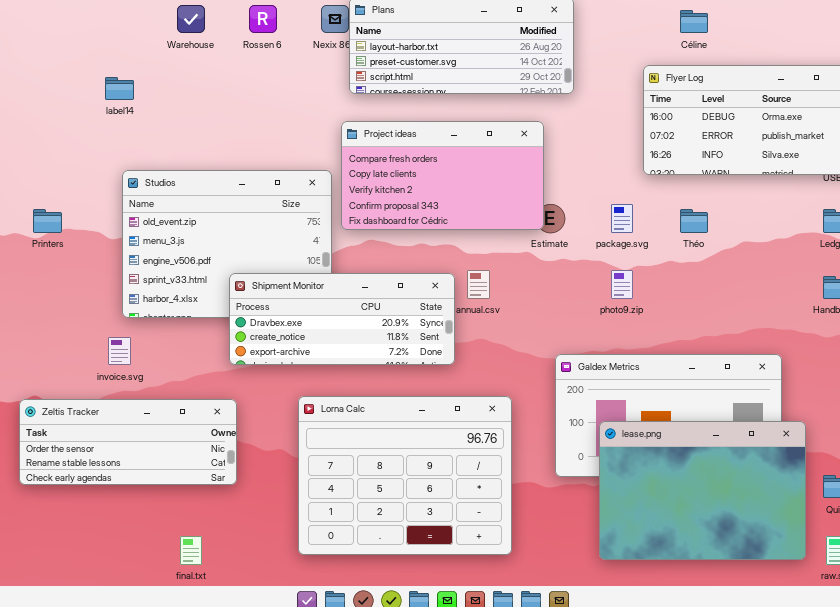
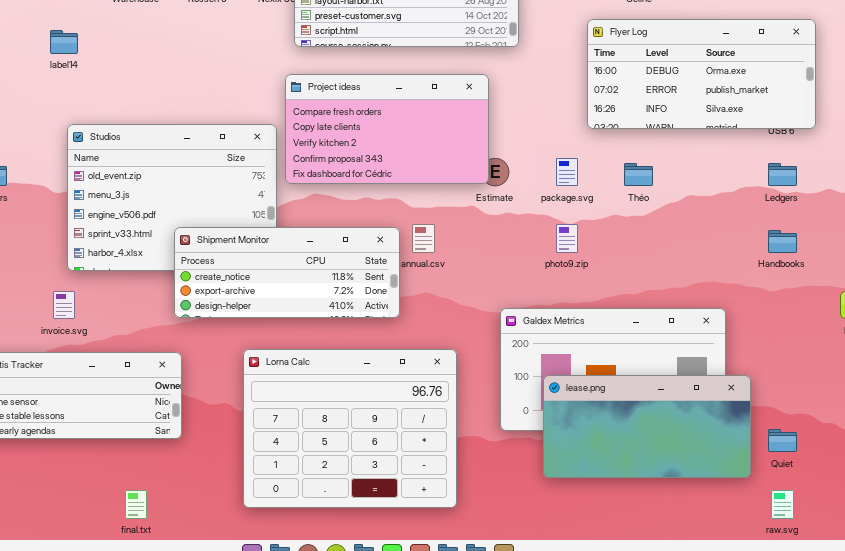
Shipment Monitor: [229,273,455,365] -> [174,227,400,318], scrolled down 1 row
lease.png: [599,421,806,560] -> [543,375,751,478], resized

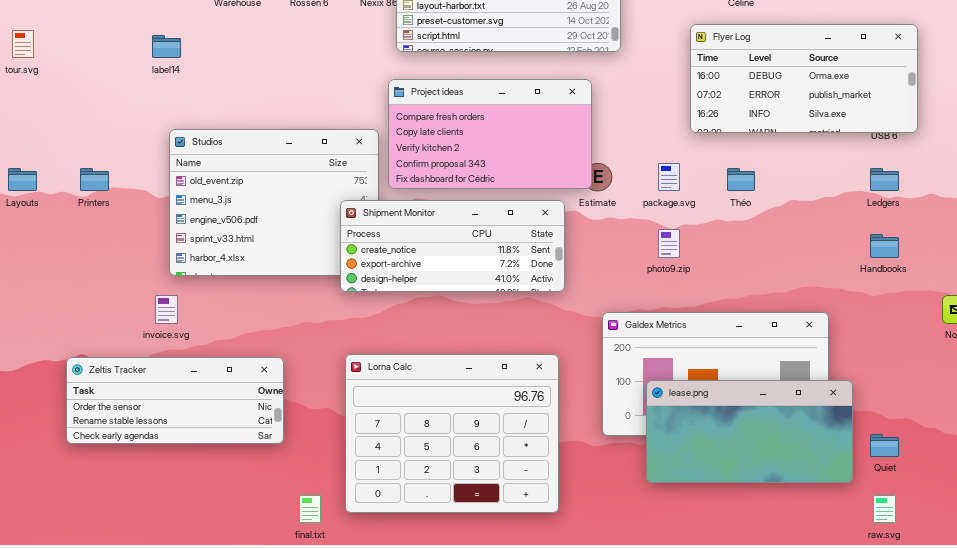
Shipment Monitor: [174,227,400,318] -> [340,200,565,292], moved
final.txt: [125,490,147,519] -> [299,495,321,523], moved

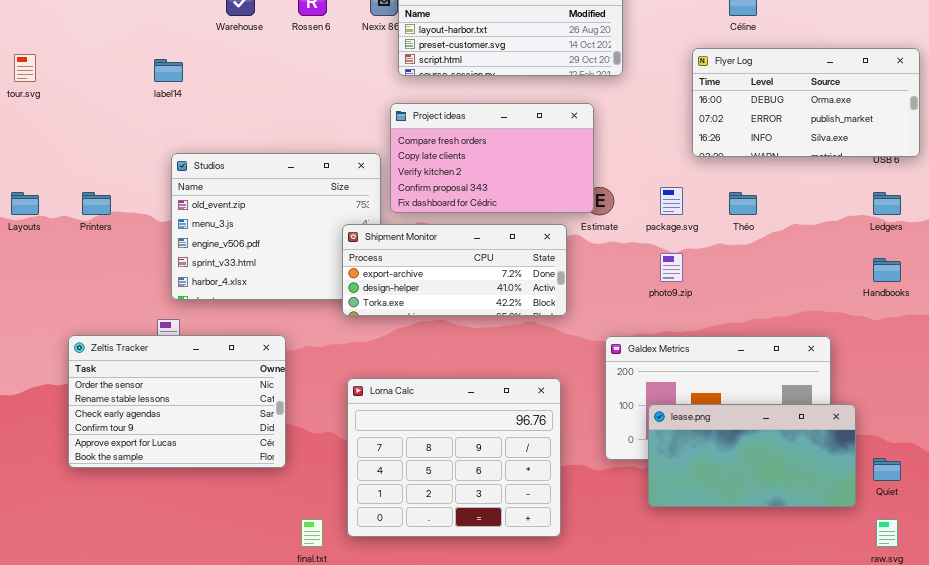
Shipment Monitor: [340,200,565,292] -> [342,224,567,316], scrolled down 1 row
Zeltis Tracker: [66,357,284,444] -> [68,335,286,468], resized

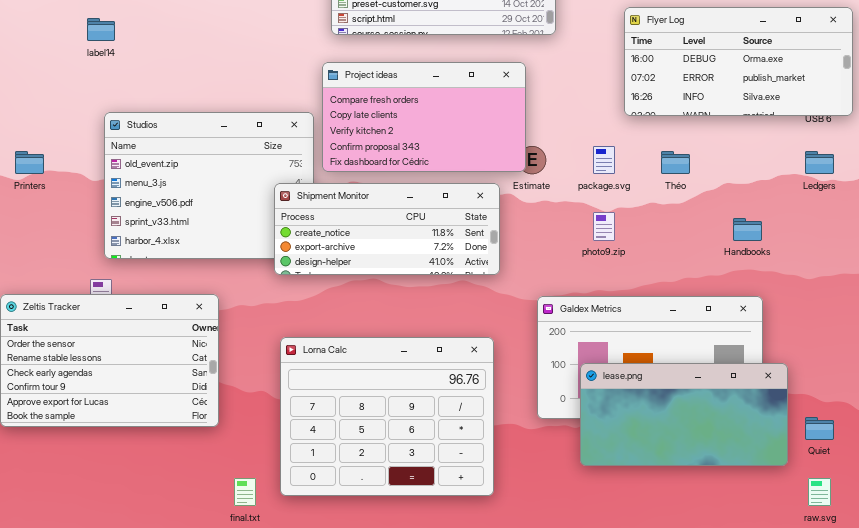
Shipment Monitor: [342,224,567,316] -> [274,183,500,275], scrolled up 1 row
Handbooks: [873,258,901,282] -> [733,218,762,241], moved

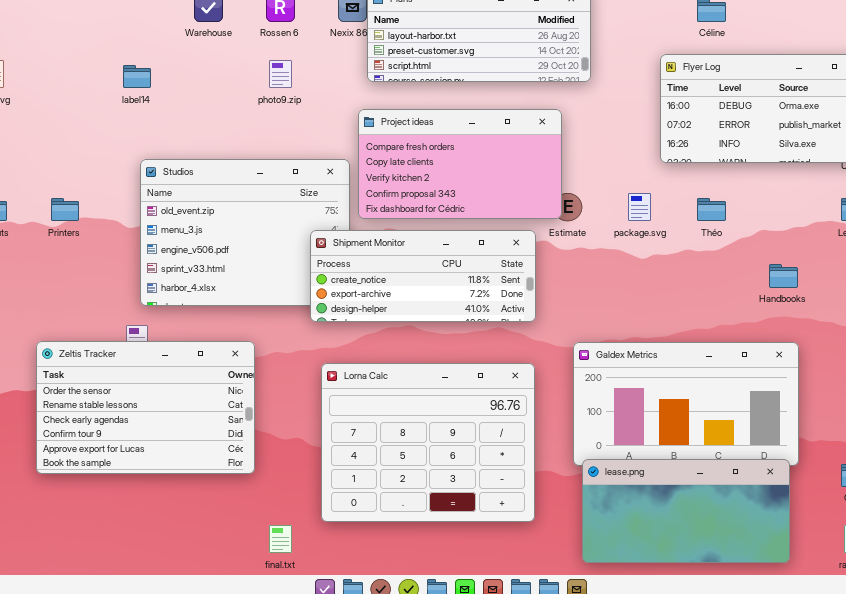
photo9.zip: [593,212,615,241] -> [269,60,292,88], moved
Lorna Calc: [280,337,494,496] -> [321,363,535,522], moved
lease.png: [580,363,788,466] -> [582,459,790,563], moved

